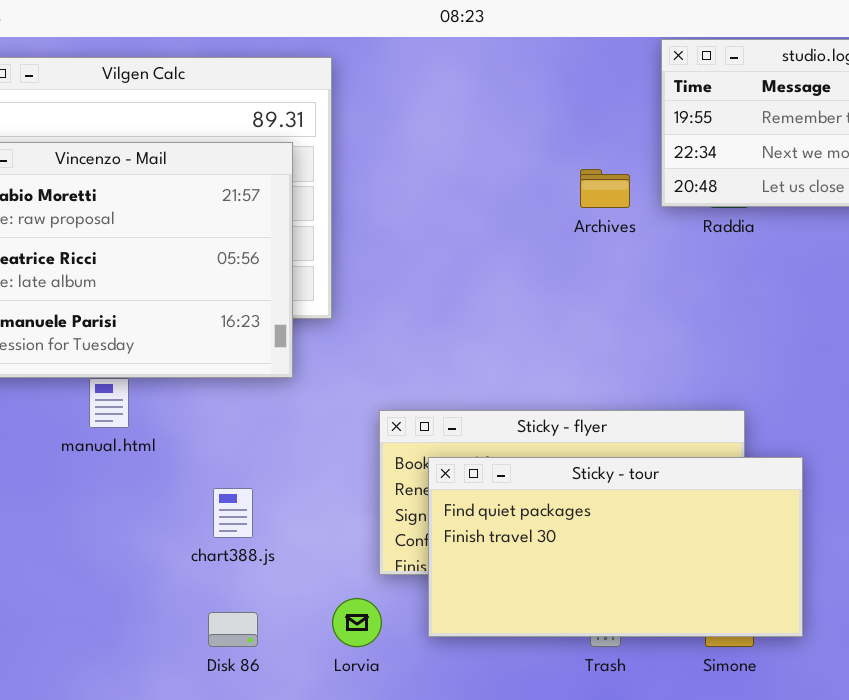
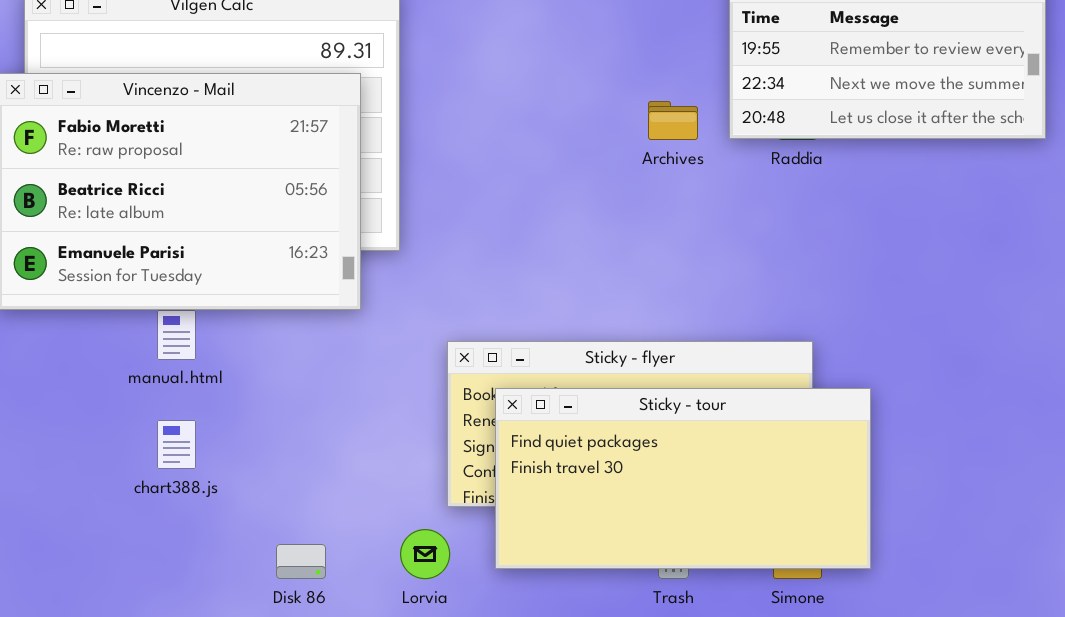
chart388.js: [213,488,253,538] -> [157,420,196,469], moved

